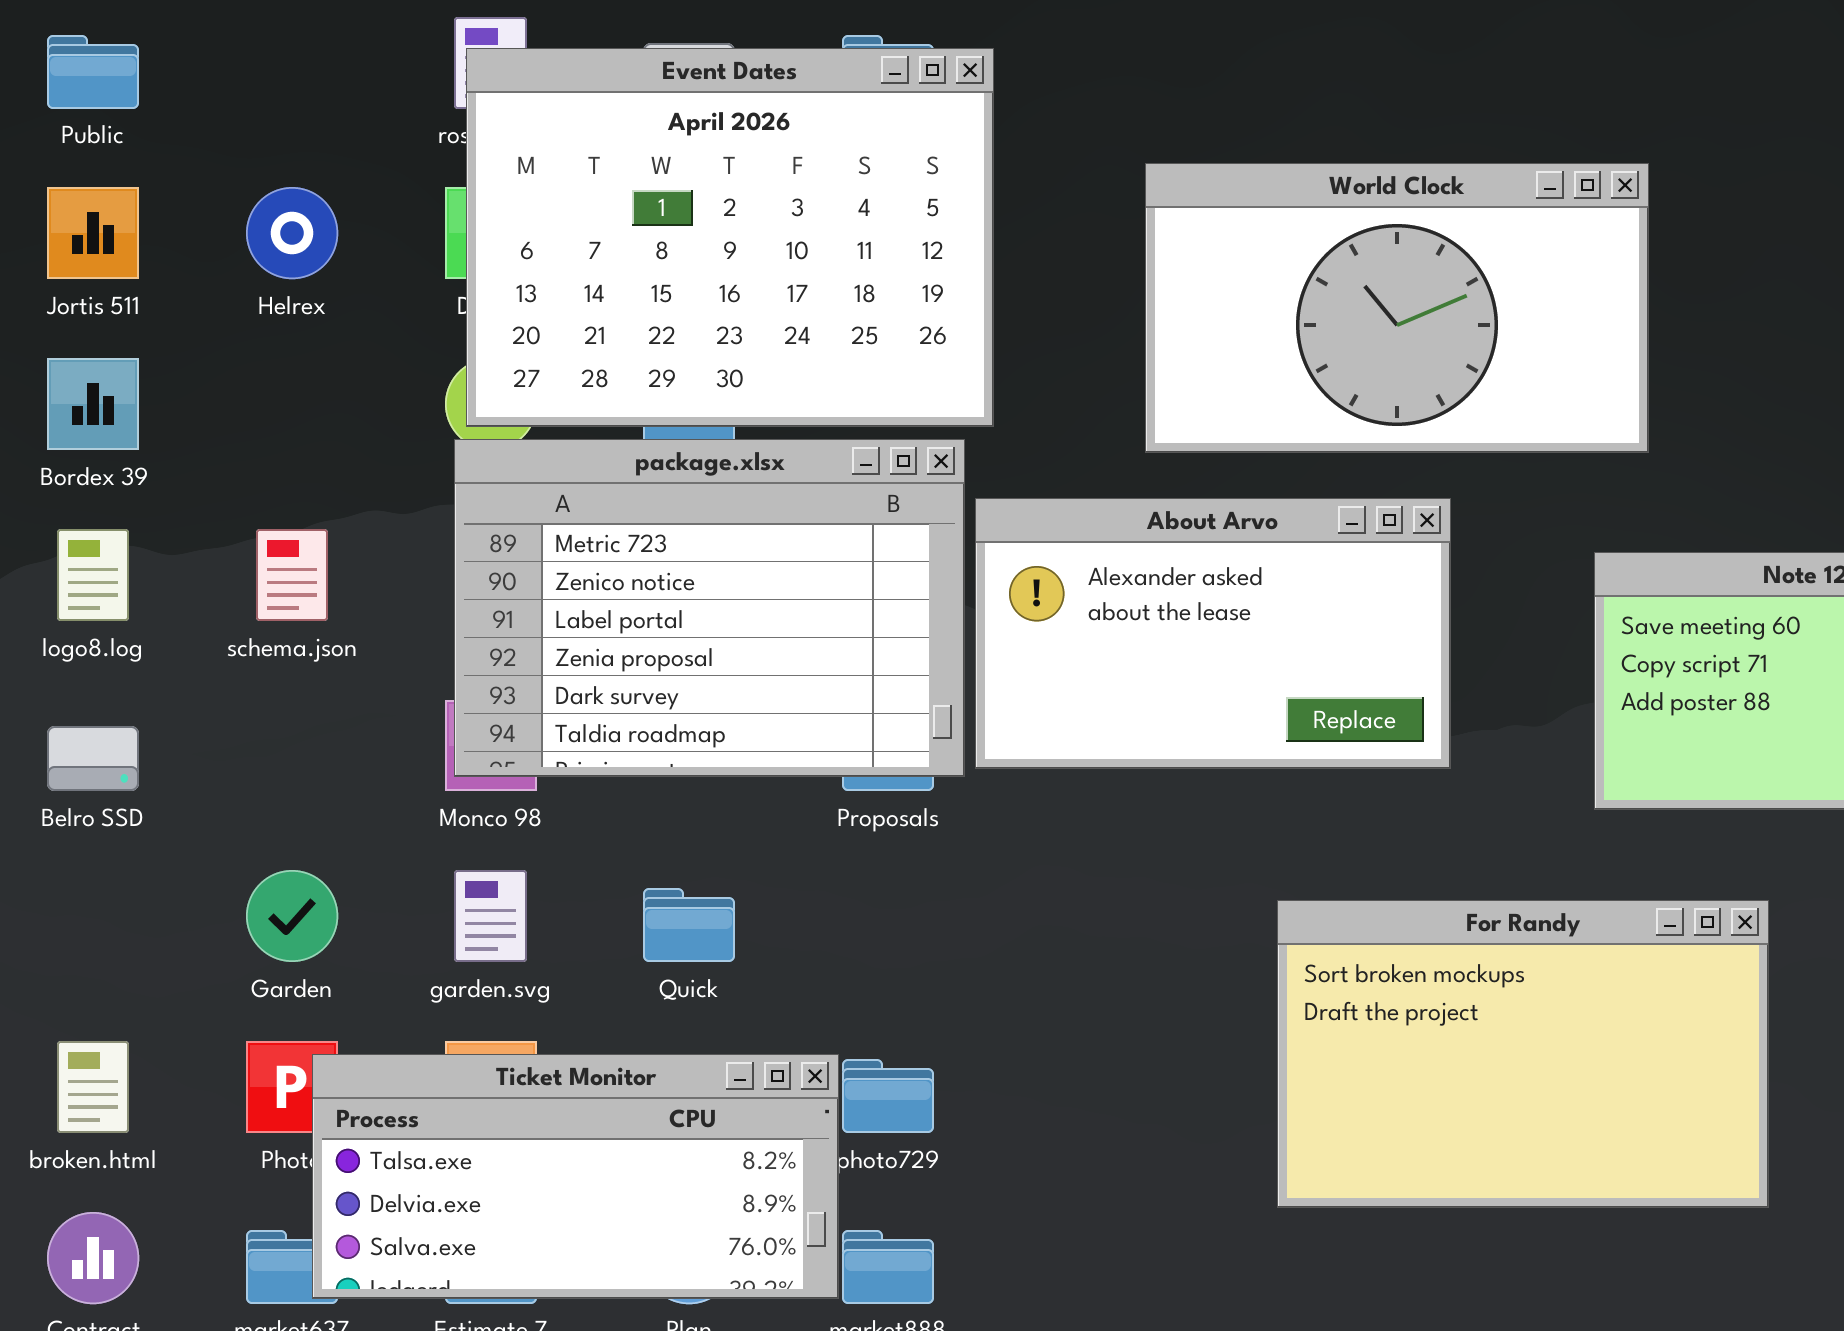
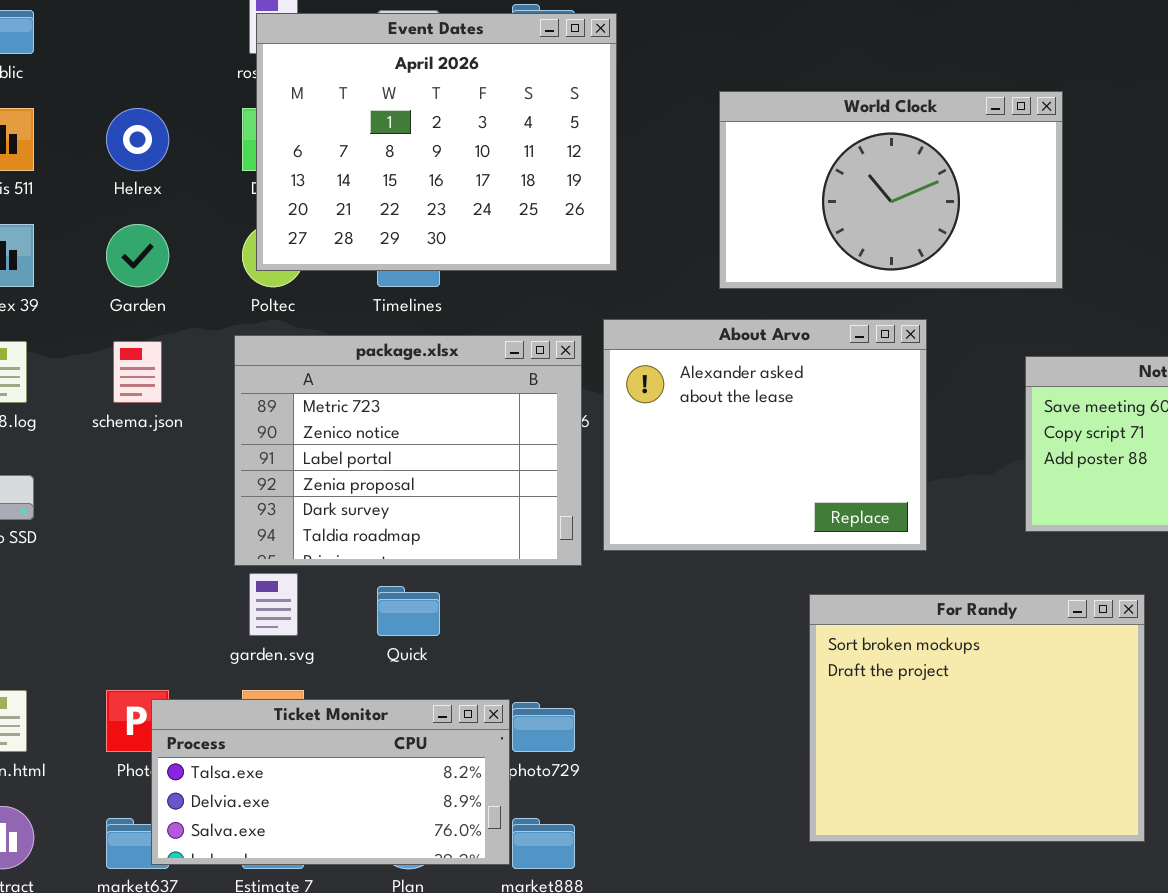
package.xlsx: [454,439,965,777] -> [234,335,582,566], moved
About Arvo: [975,498,1451,769] -> [603,319,927,551], resized
Garden: [246,870,338,962] -> [106,224,169,287], moved
For Randy: [1277,900,1769,1208] -> [809,594,1145,842], resized

